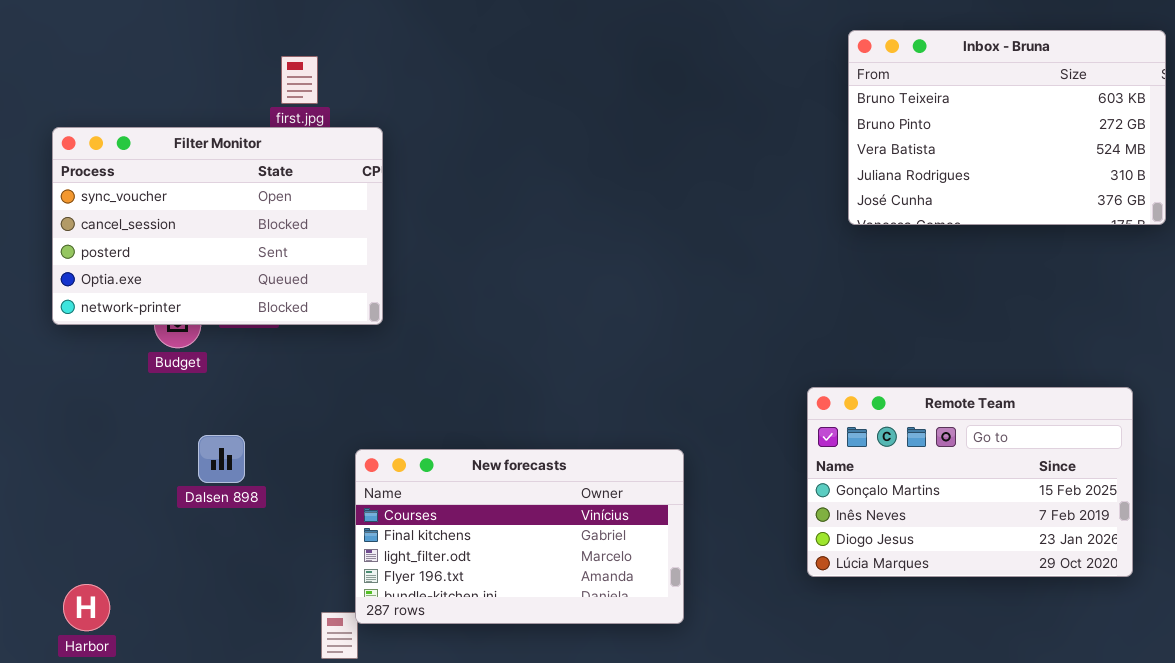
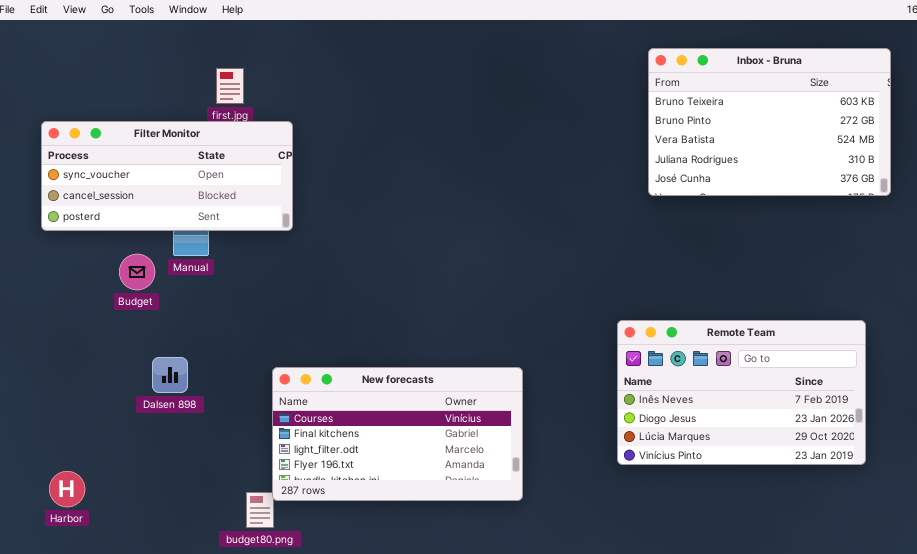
Filter Monitor: [52,127,383,325] -> [41,121,293,231], resized
Remote Team: [807,387,1133,577] -> [617,320,866,465], scrolled down 1 row

